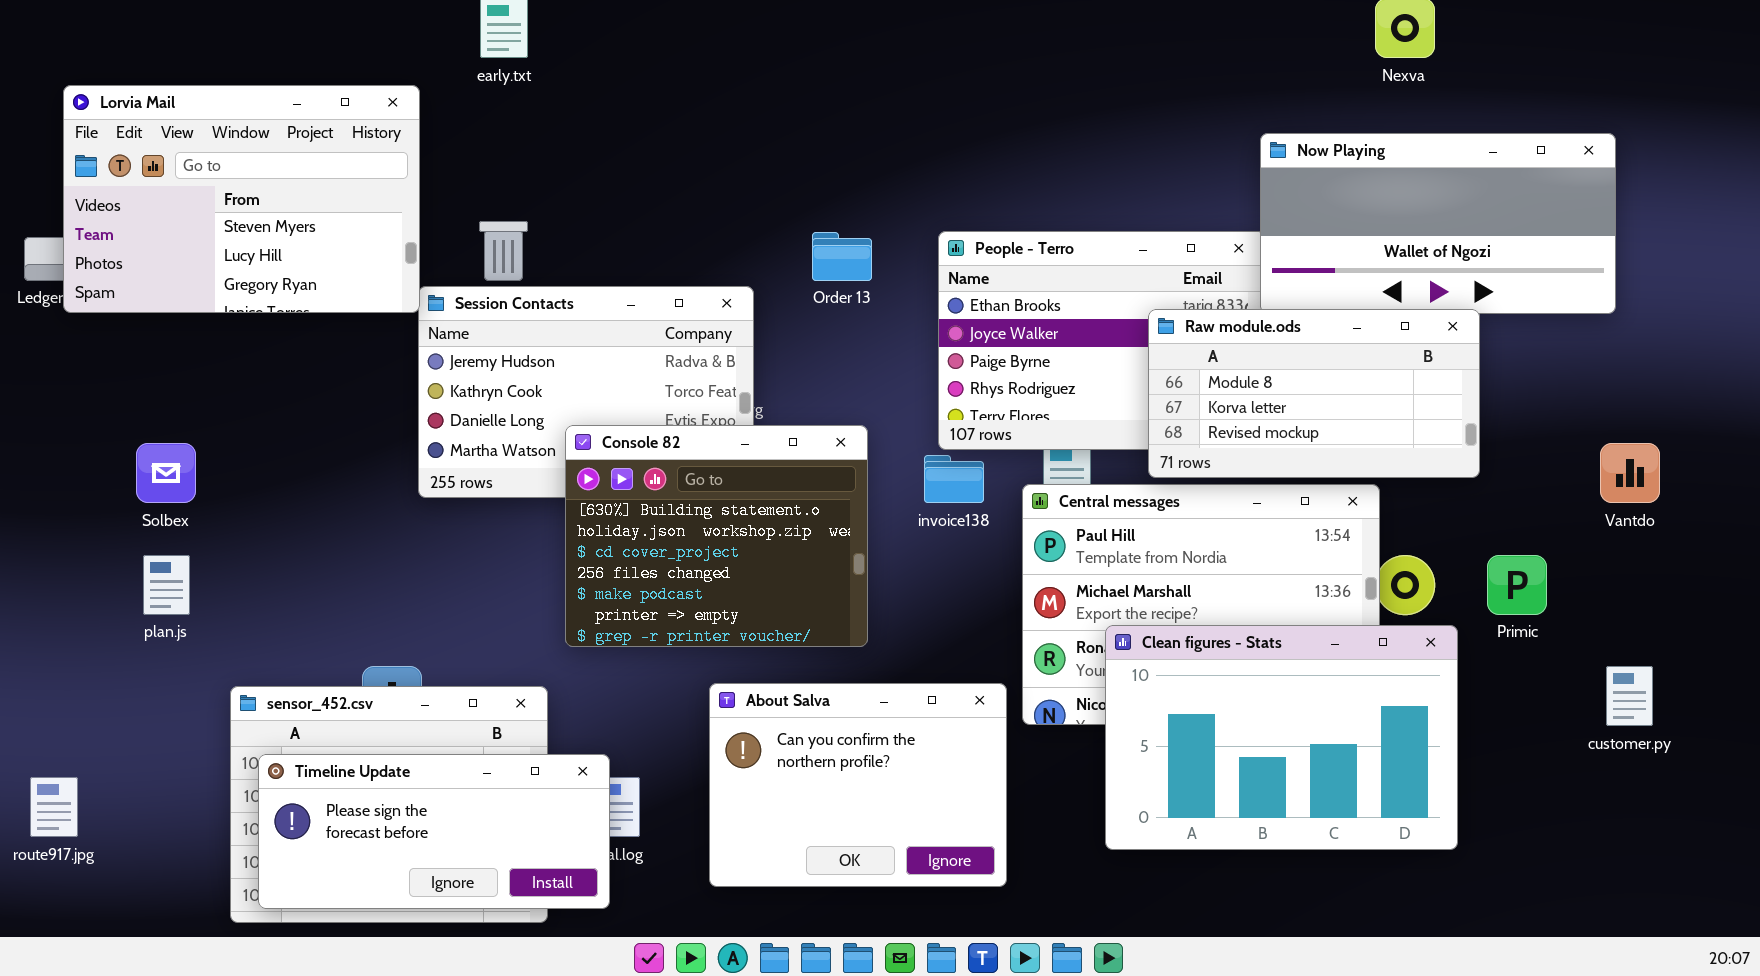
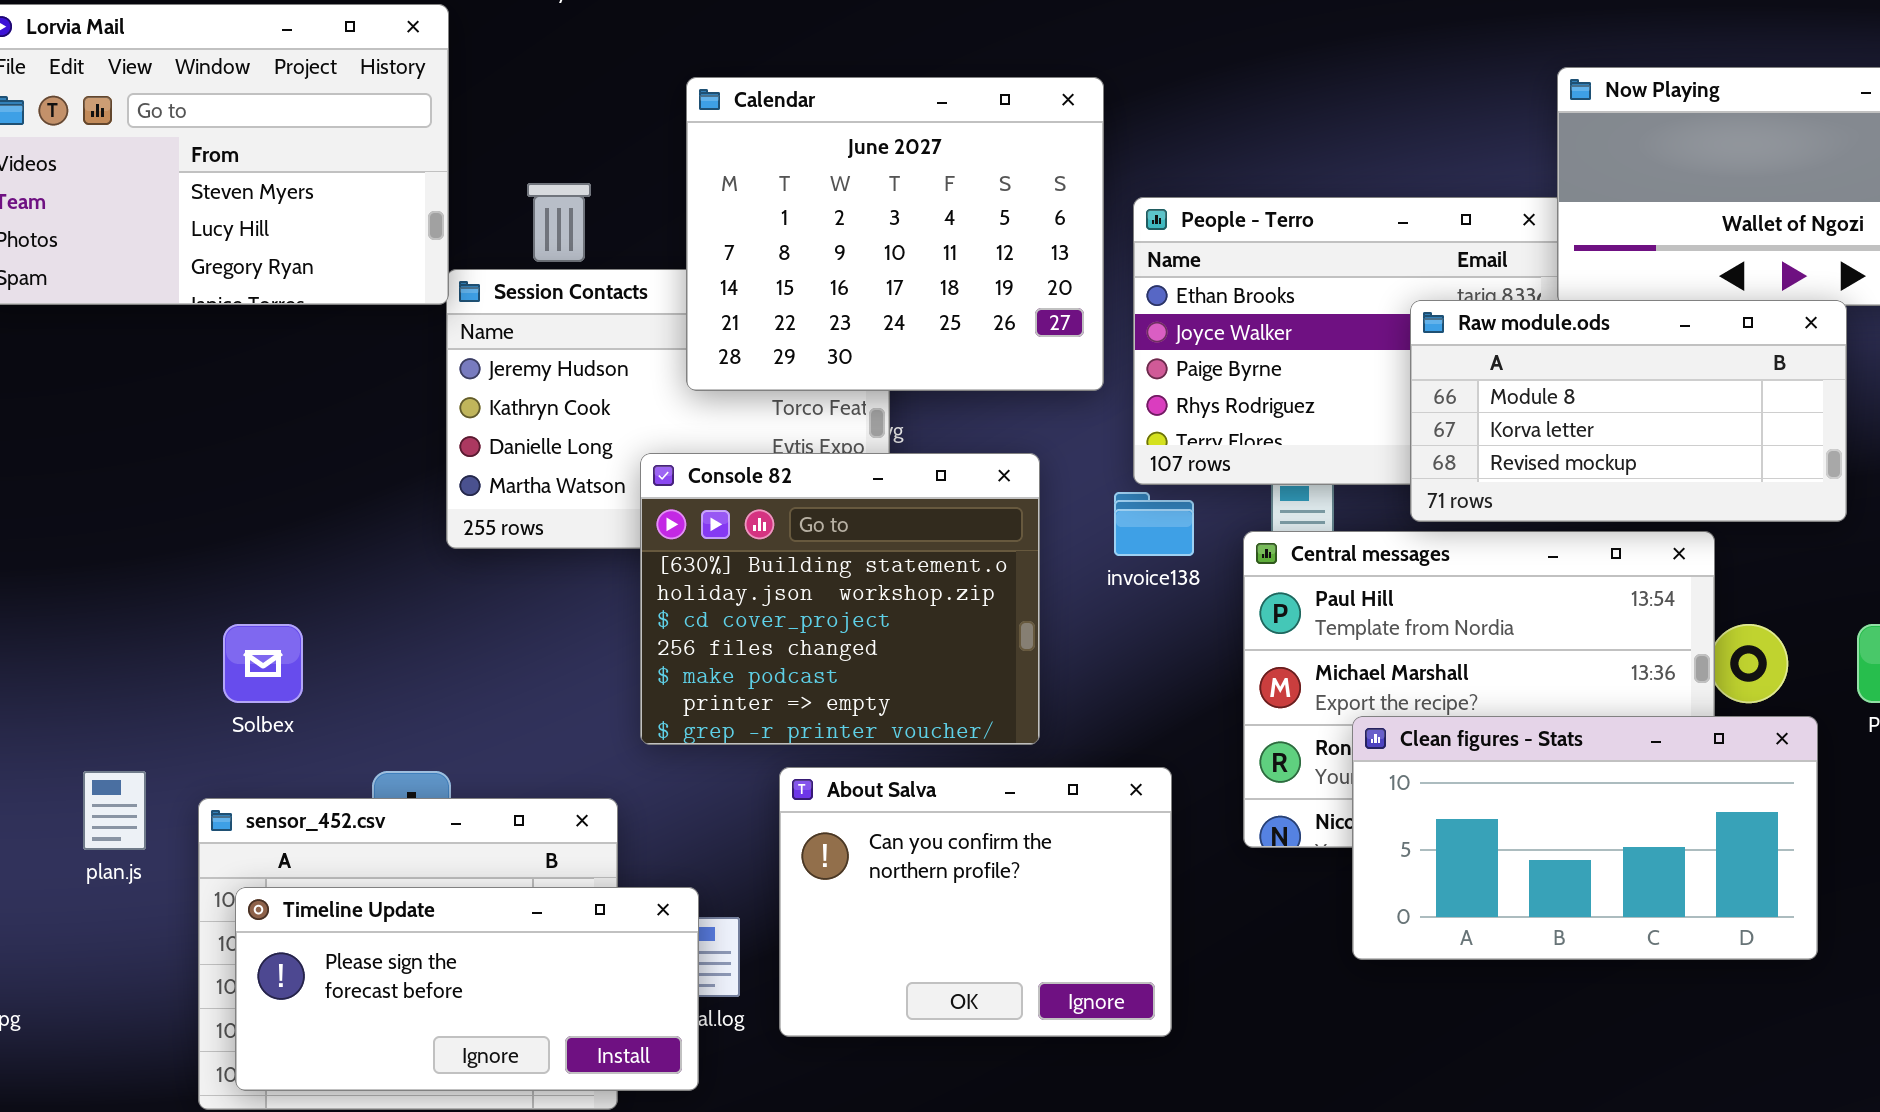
Calendar: none -> [686,77,1104,391], opened
Solbex: [136,443,196,503] -> [223,624,303,703], moved
plan.js: [143,555,190,615] -> [83,771,146,850], moved
Clean figures - Stats: [1105,625,1458,850] -> [1352,716,1818,960], resized
About Salva: [709,683,1007,887] -> [779,767,1172,1037], moved

